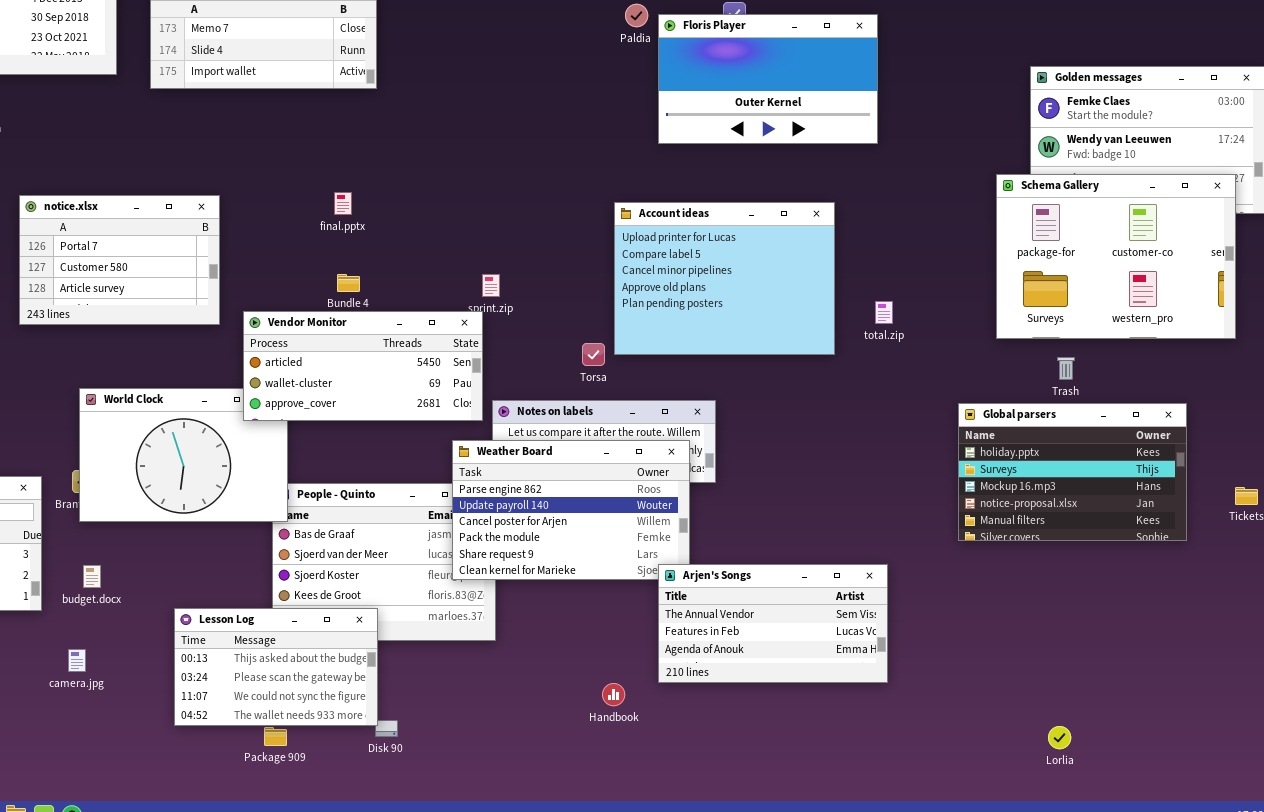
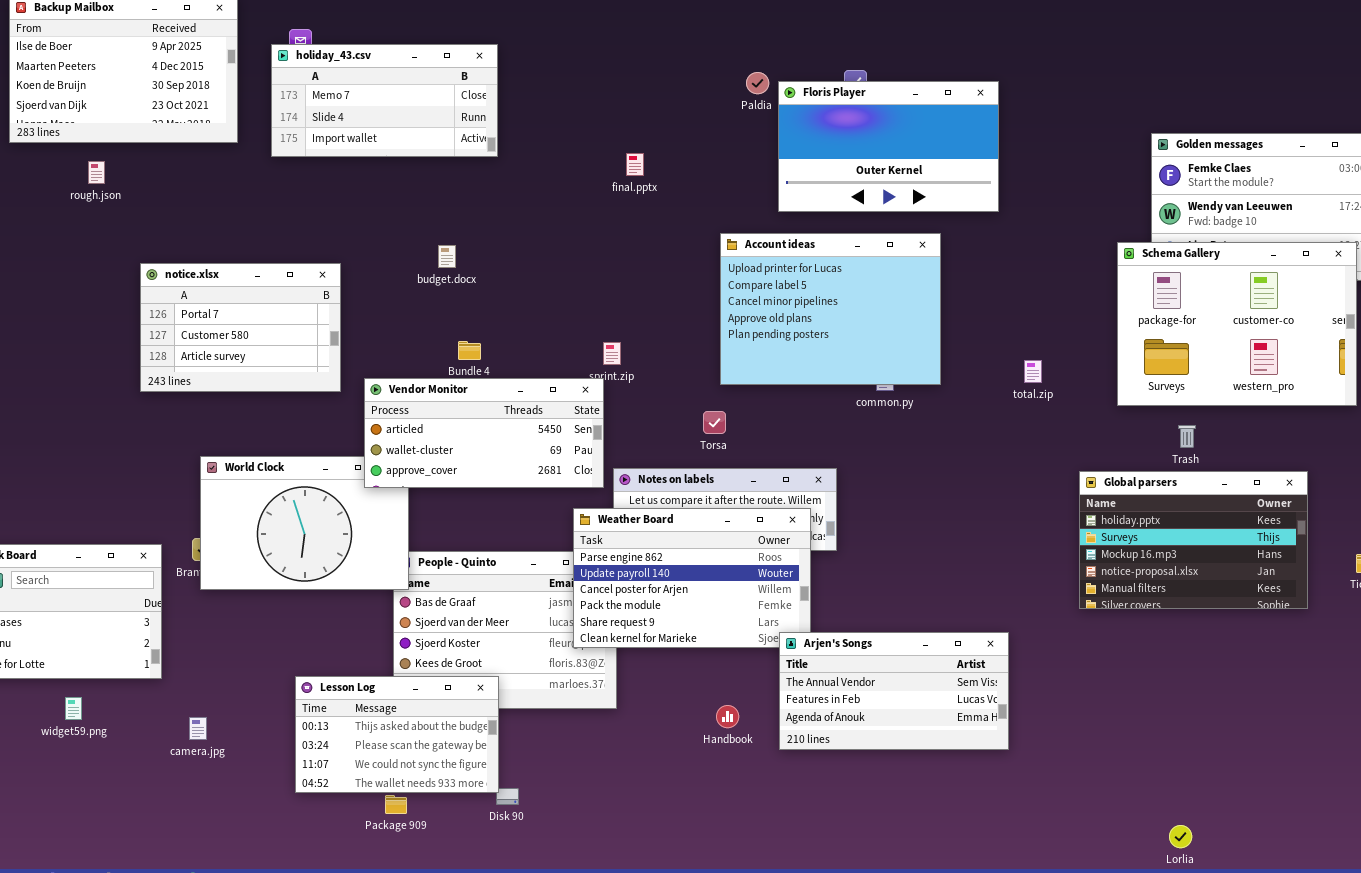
final.pptx: [334,192,352,215] -> [626,153,644,176], moved
Account ideas: [614,202,835,355] -> [720,233,941,385], moved
total.zip: [875,301,893,324] -> [1024,360,1042,383], moved
budget.docx: [83,565,101,588] -> [438,245,456,268], moved
Handbook: [602,683,625,706] -> [716,705,739,728], moved
Lorlia: [1048,726,1071,749] -> [1169,825,1192,848], moved

